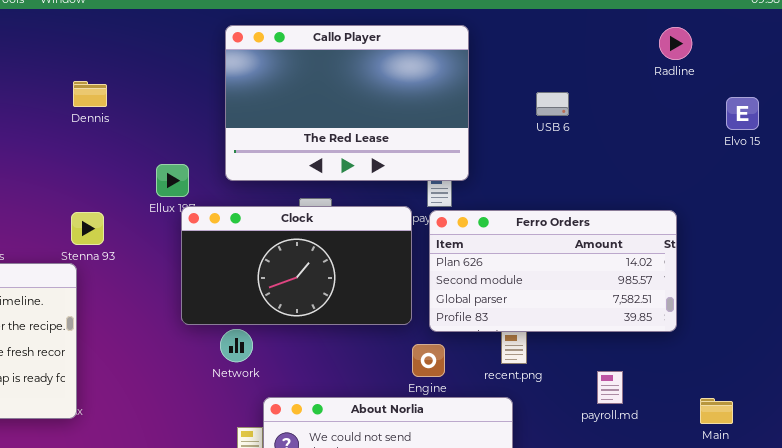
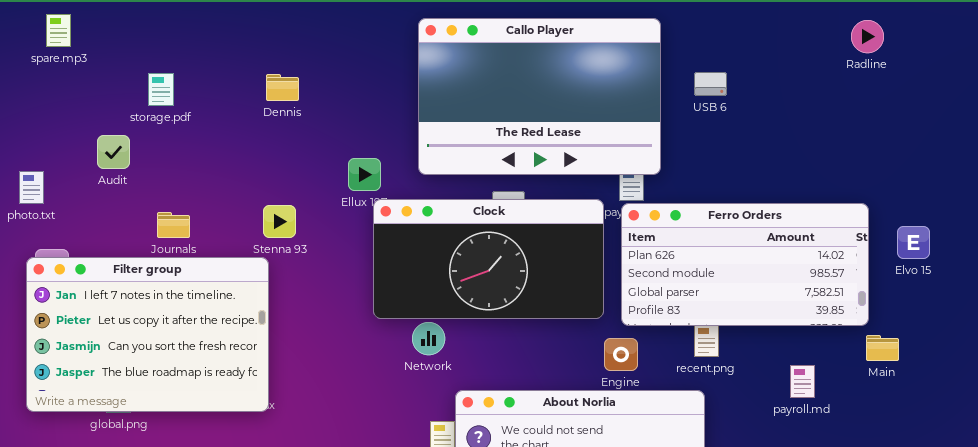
USB 6: [536,92,569,116] -> [694,72,727,96], moved
Elvo 15: [726,97,759,130] -> [897,226,930,259], moved
Main: [700,398,733,424] -> [866,335,899,361], moved

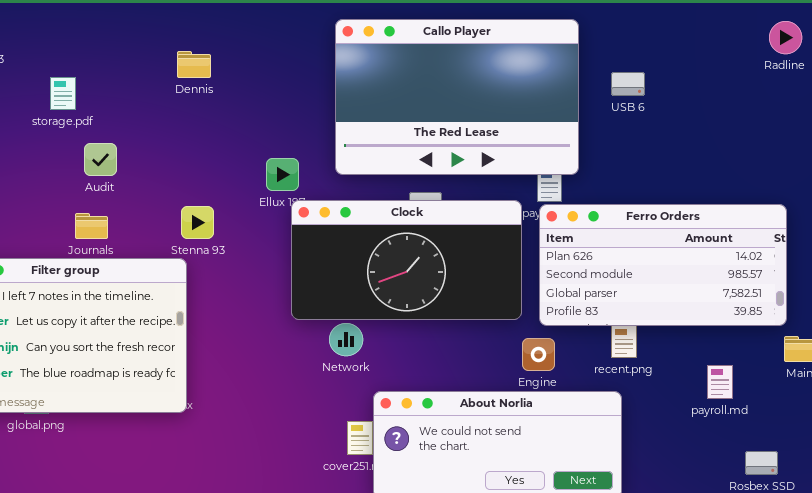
storage.pdf: [148,73,174,106] -> [50,77,76,110], moved
Dennis: [266,74,299,101] -> [177,51,211,78], moved
Audit: [97,135,130,169] -> [84,143,117,176], moved

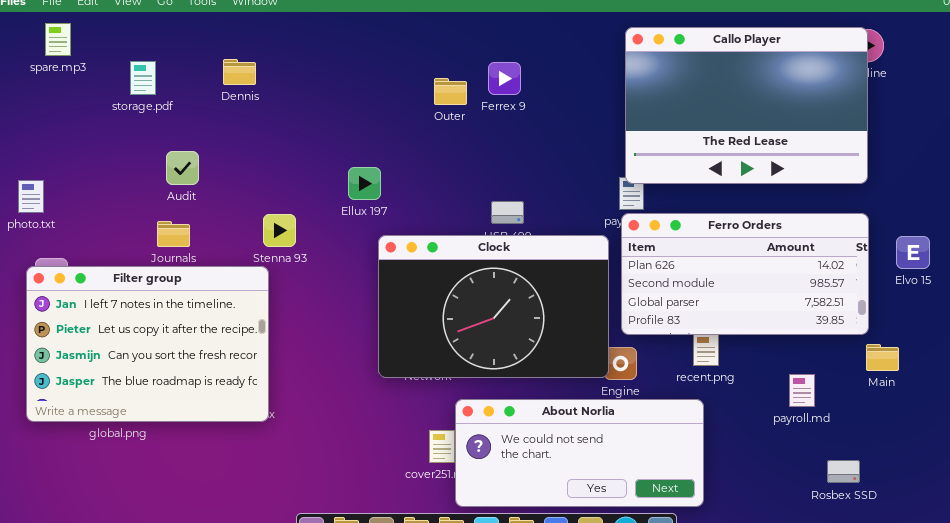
Callo Player: [335,19,579,175] -> [625,27,868,184], moved
Dennis: [177,51,211,78] -> [223,59,256,85], moved
storage.pdf: [50,77,76,110] -> [130,61,156,95], moved
Clock: [291,200,522,320] -> [378,235,609,378], moved, resized

